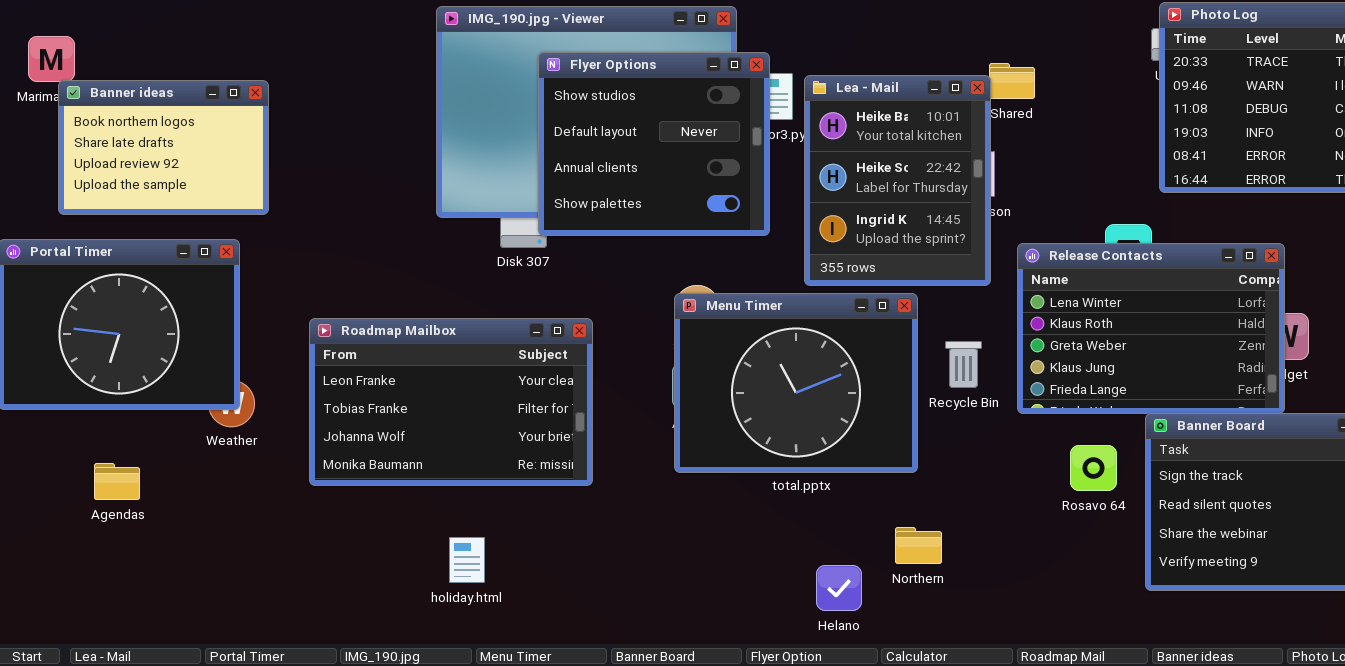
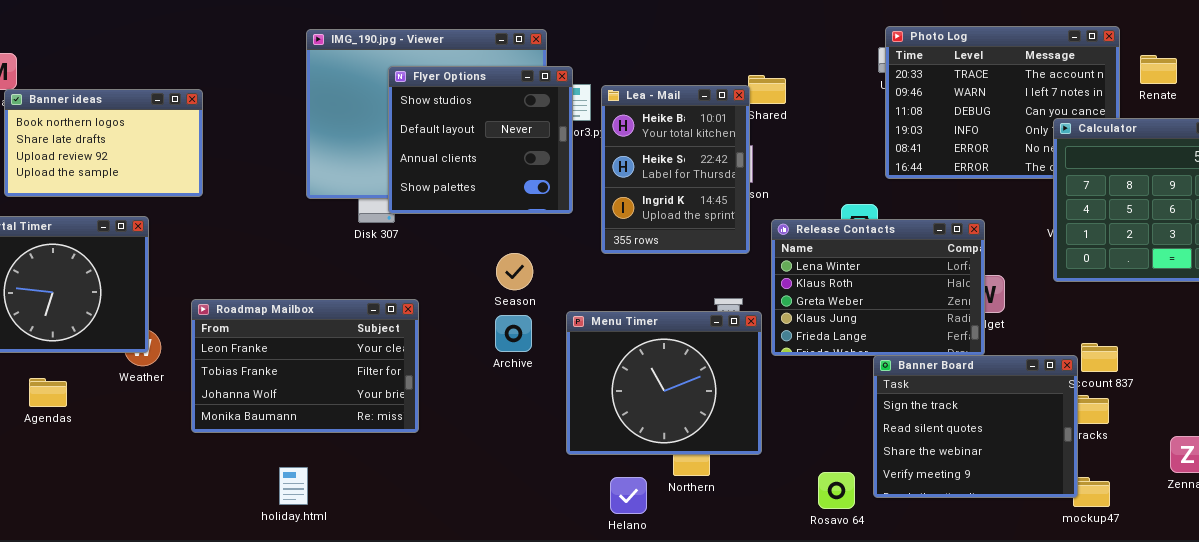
Banner ideas: [58,80,269,215] -> [4,89,203,197], resized
Menu Timer: [674,293,918,473] -> [566,311,762,455], moved
Roadmap Mailbox: [309,318,593,486] -> [191,299,419,433], moved
Rosavo 64: [1070,445,1117,491] -> [818,472,855,509], moved
Agendas: [94,463,140,500] -> [29,378,67,407], moved
holiday.html: [449,537,485,583] -> [279,467,308,505], moved

